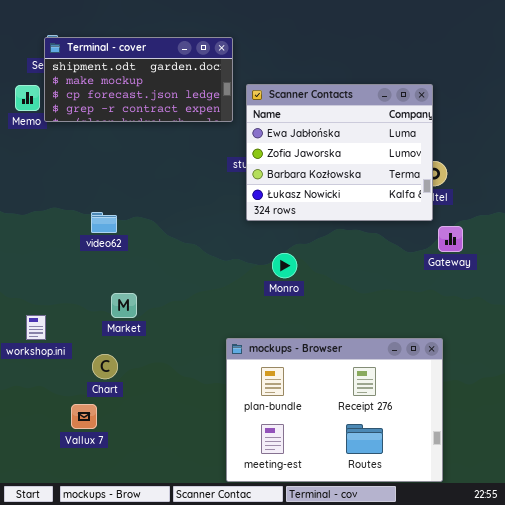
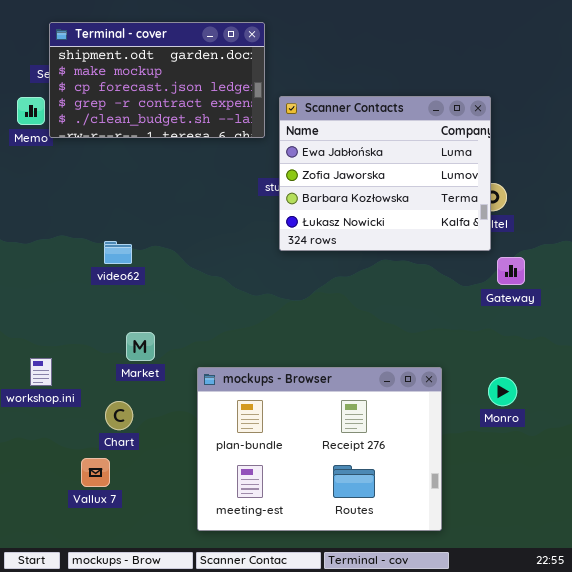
Terminal - cover: [44,37,233,122] -> [49,22,265,138], resized
Monro: [272,253,297,278] -> [488,377,517,406], moved
mockups - Browser: [226,338,443,482] -> [197,367,442,531], moved

